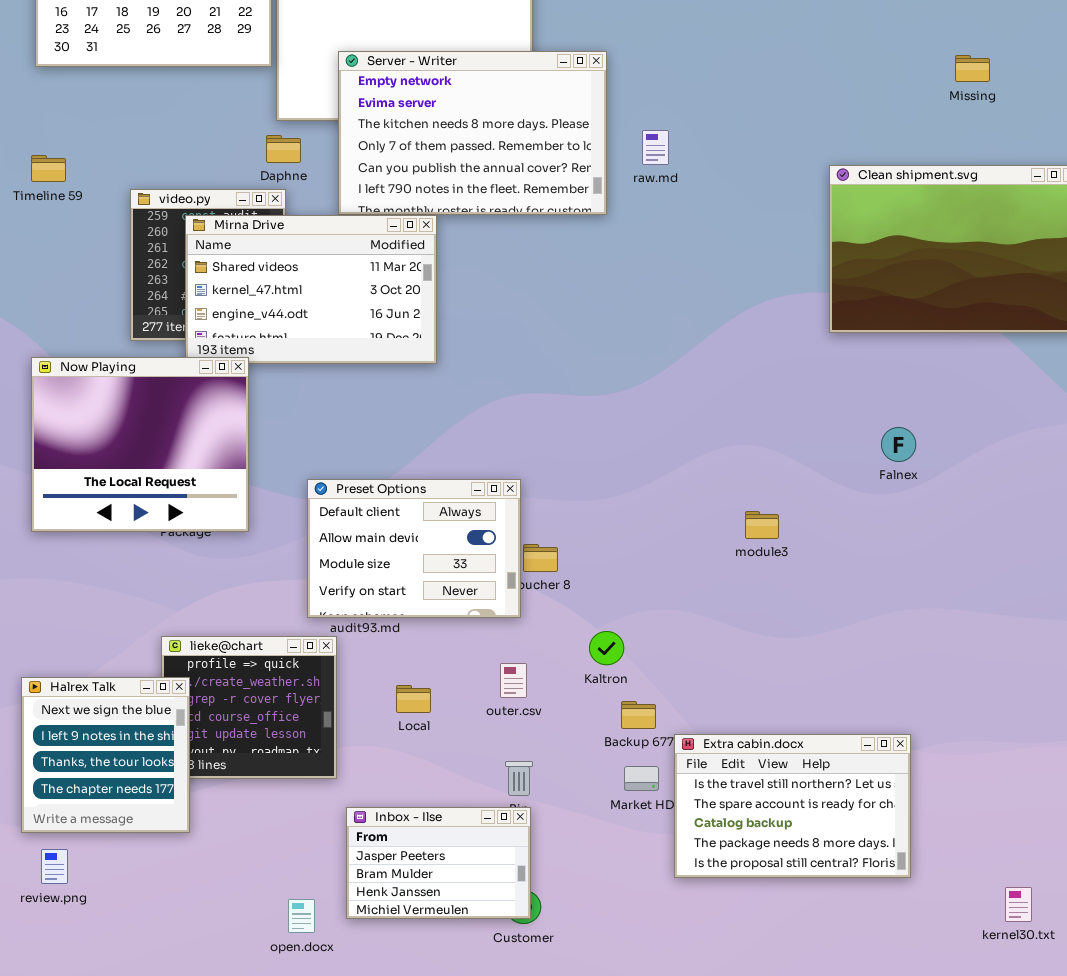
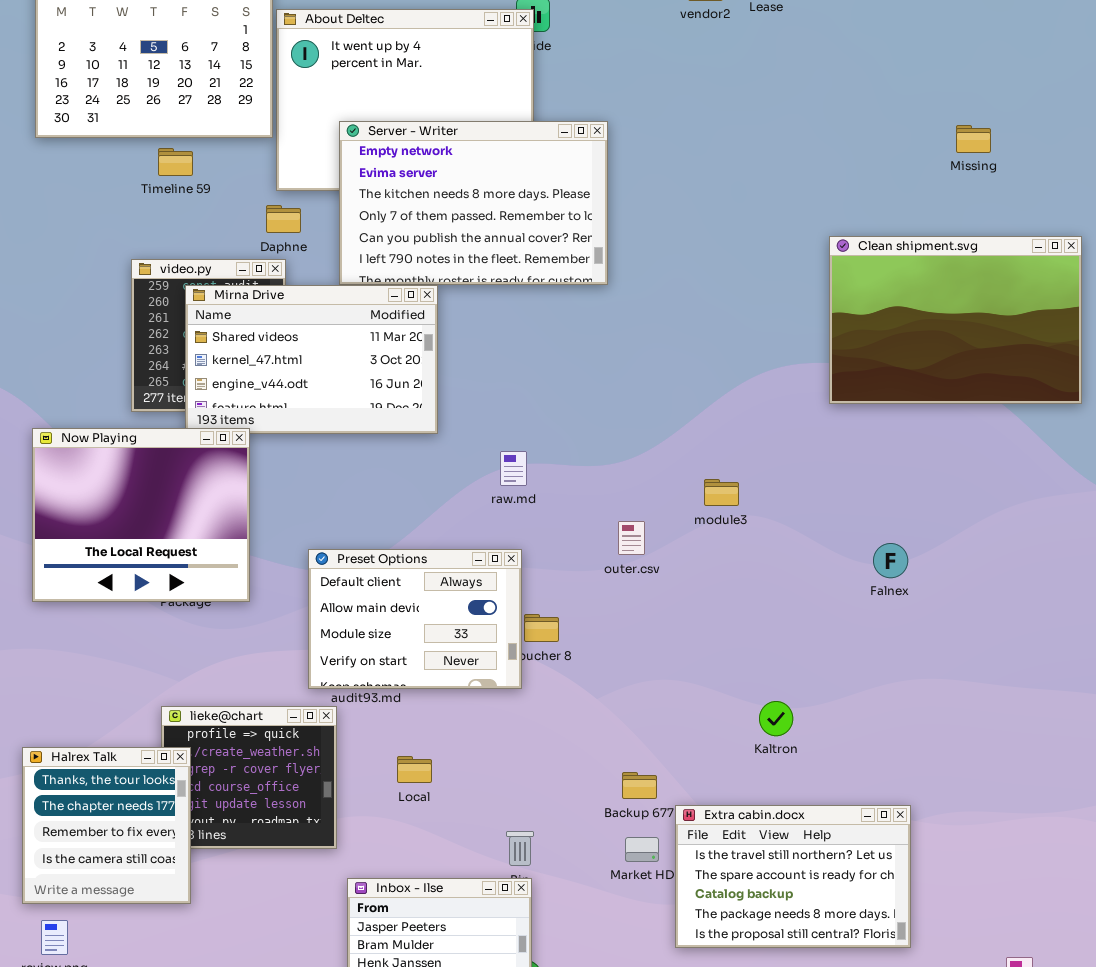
raw.md: [642,130,669,165] -> [500,451,527,486], moved
Timeline 59: [31,155,66,182] -> [158,148,193,176], moved
Falnex: [881,427,916,462] -> [873,543,908,578], moved
module3: [745,511,779,539] -> [704,479,739,506], moved
Kaltron: [589,631,624,665] -> [759,701,793,736], moved
outer.csv: [500,663,527,698] -> [618,521,645,555], moved
Halrex Talk: [21,677,190,833] -> [22,747,191,904], scrolled down 2 rows

